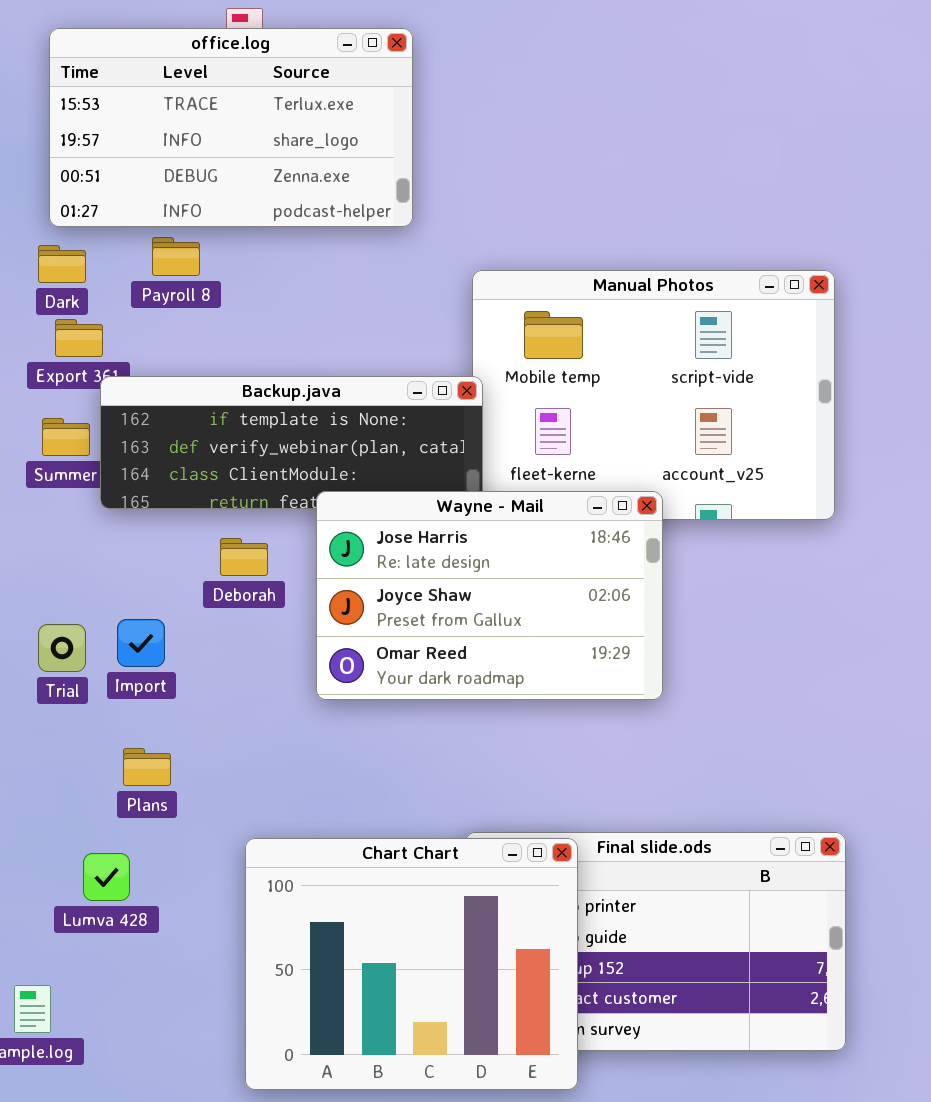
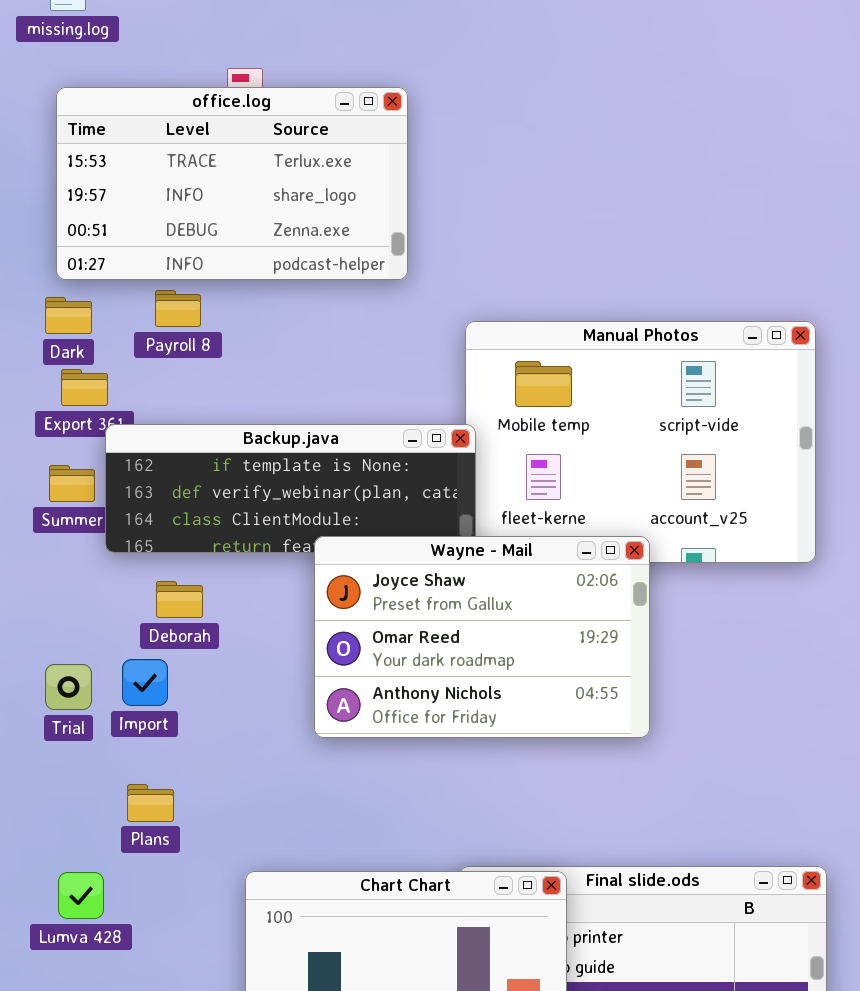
Wayne - Mail: [316,491,663,700] -> [314,536,650,738], scrolled down 1 row
Deborah: [220,538,268,576] -> [156,581,203,618], moved
Lumva 428: [83,853,130,901] -> [58,872,104,919], moved

